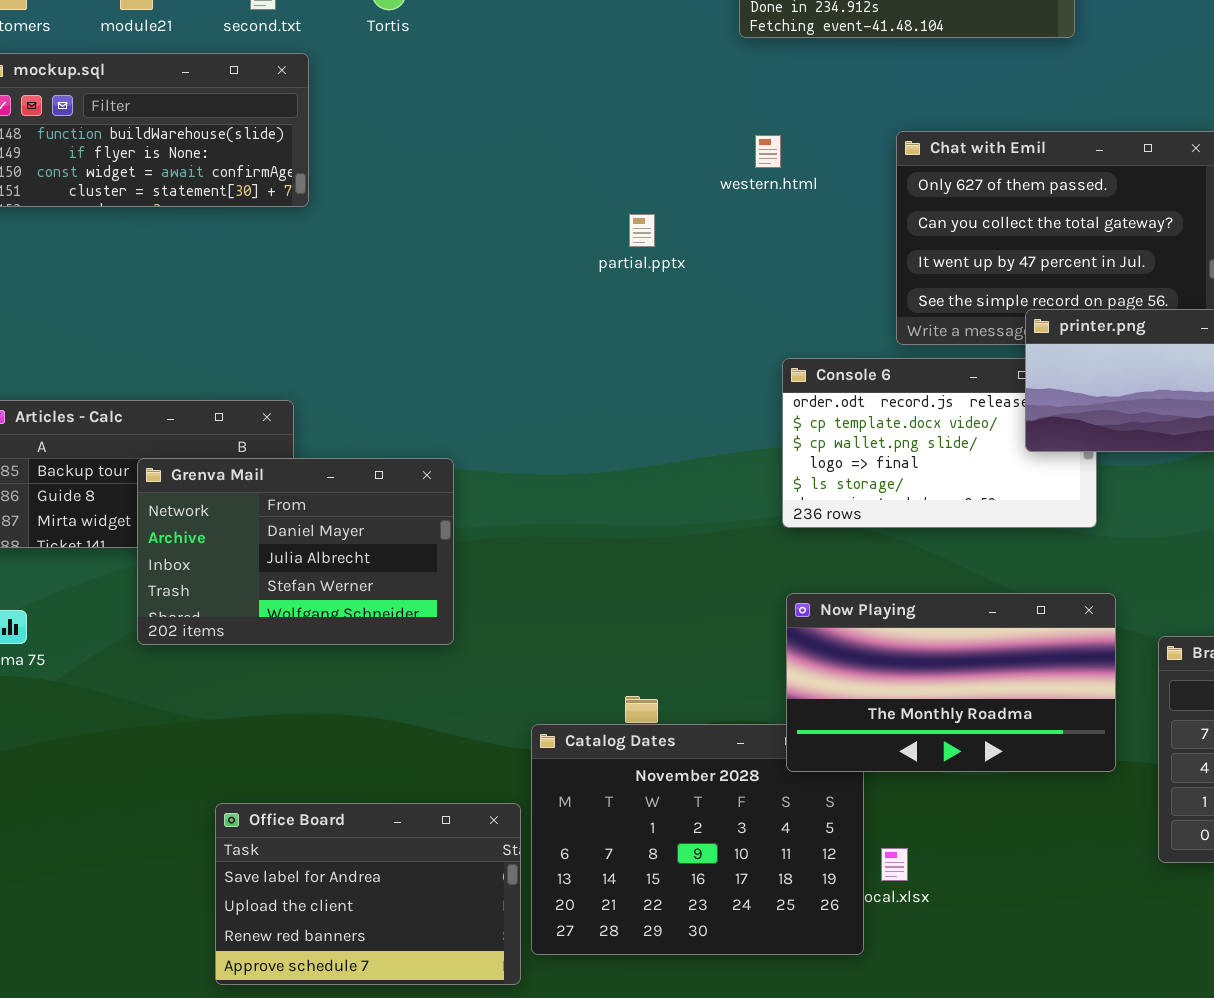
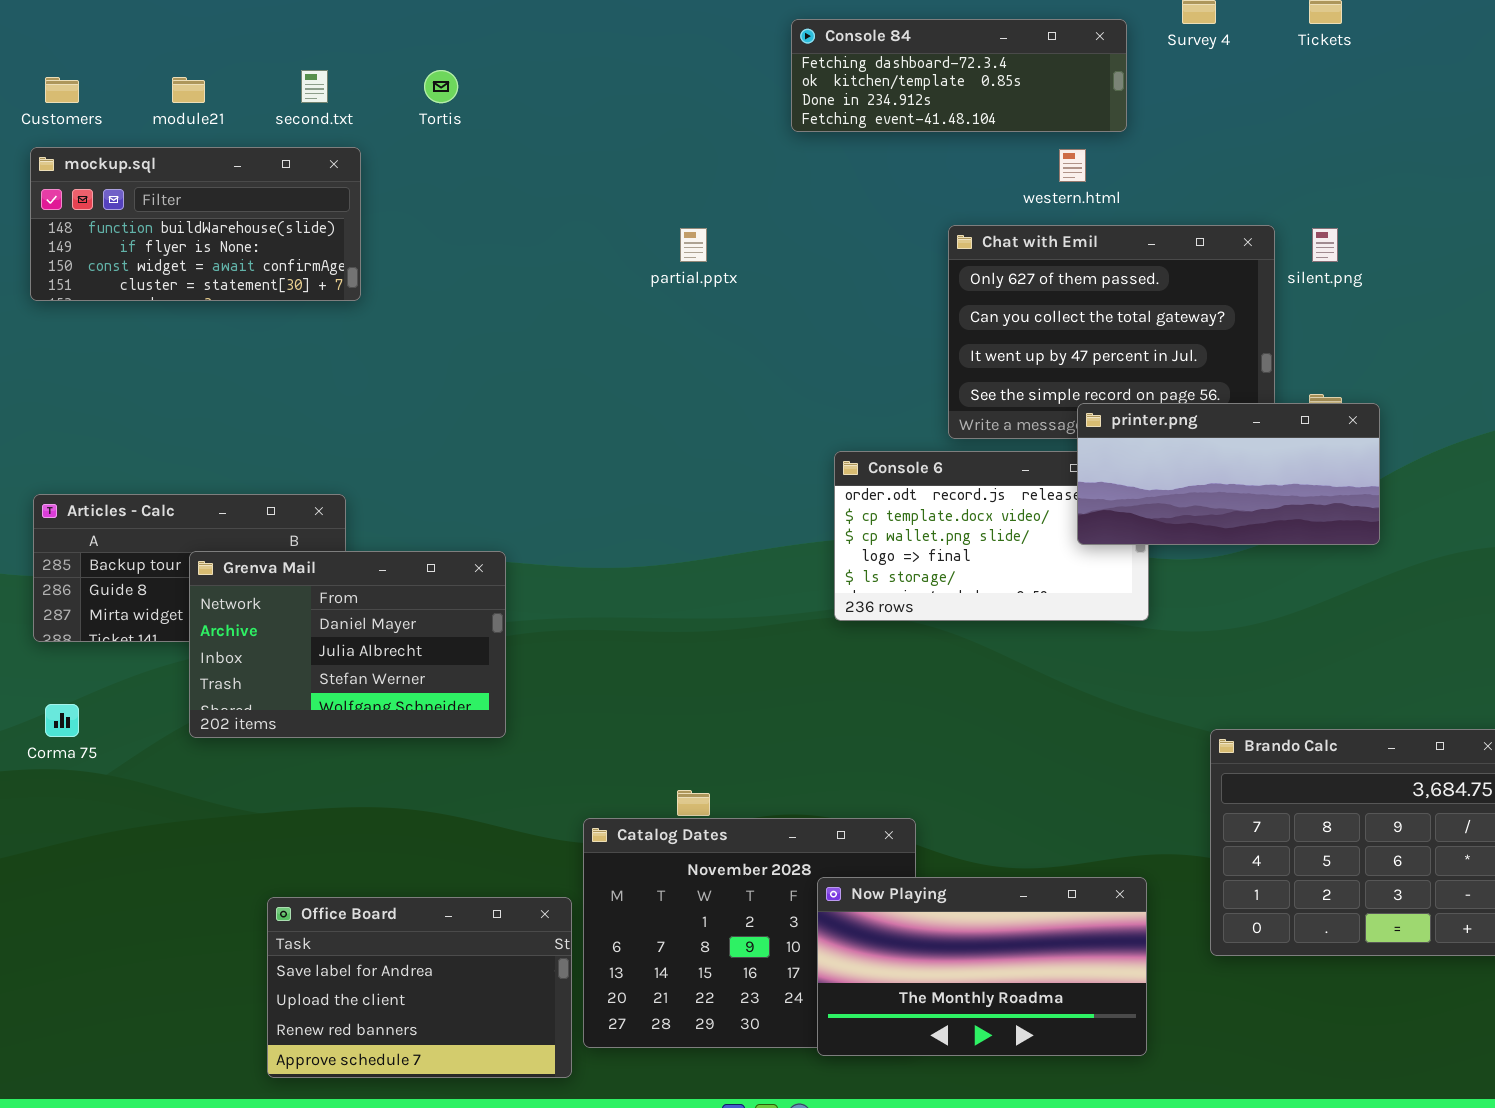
western.html: [755,135,781,168] -> [1059,149,1086,182], moved
partial.pptx: [629,214,655,247] -> [680,228,707,262], moved
Now Playing: [786,593,1116,772] -> [817,877,1147,1056], moved

